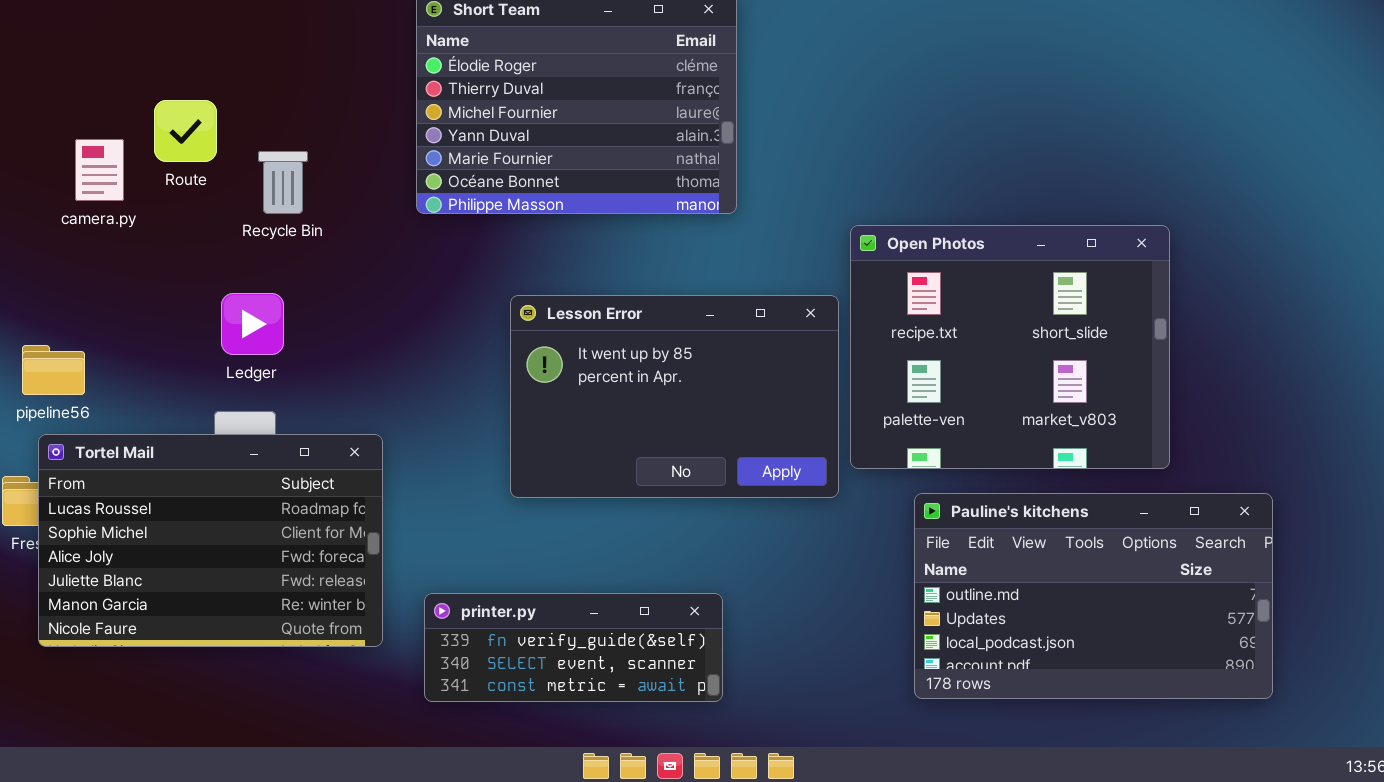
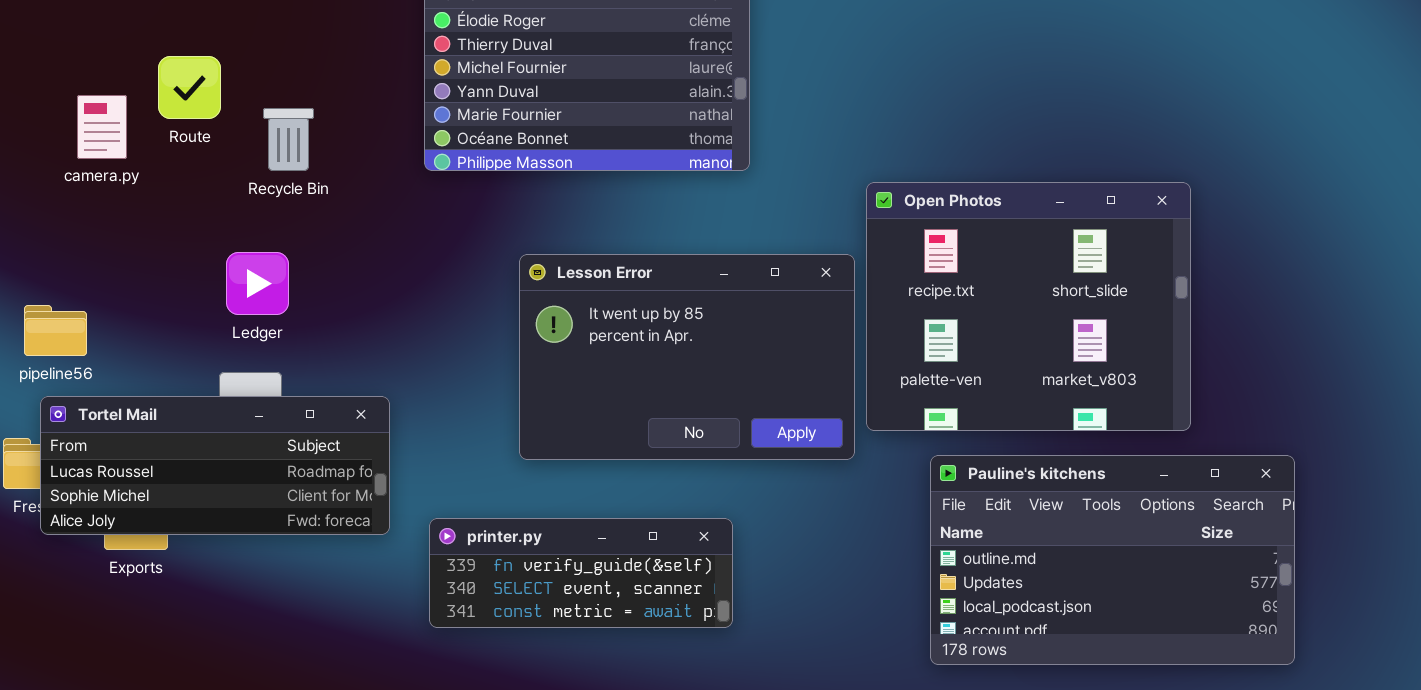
Tortel Mail: [38,434,383,647] -> [40,396,390,535], resized
printer.py: [424,593,723,702] -> [429,518,733,628], moved

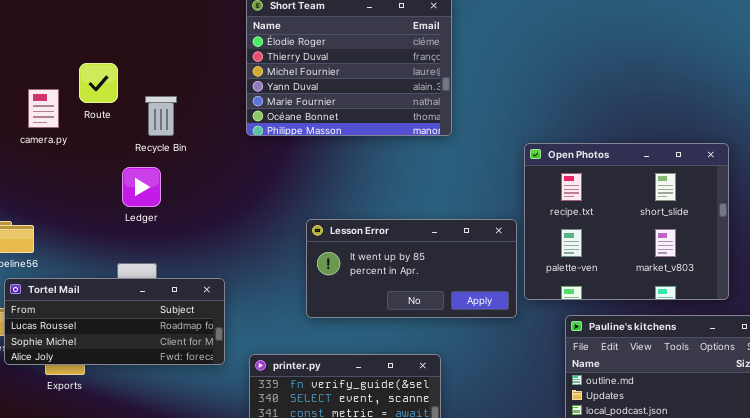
Ledger: [226,252,289,315] -> [122,167,161,207], moved
Lesson Error: [519,254,855,460] -> [306,219,517,318], resized

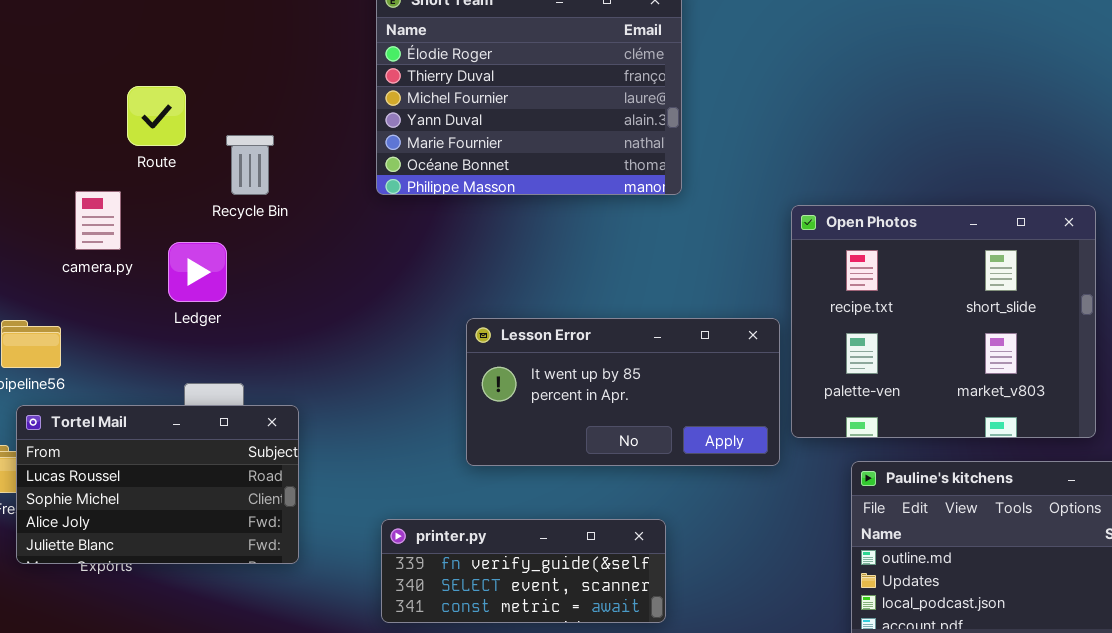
camera.py: [28,89,59,128] -> [75,191,121,250], moved
Ledger: [122,167,161,207] -> [168,242,227,302], moved
Tortel Mail: [4,278,225,365] -> [16,405,299,564], resized

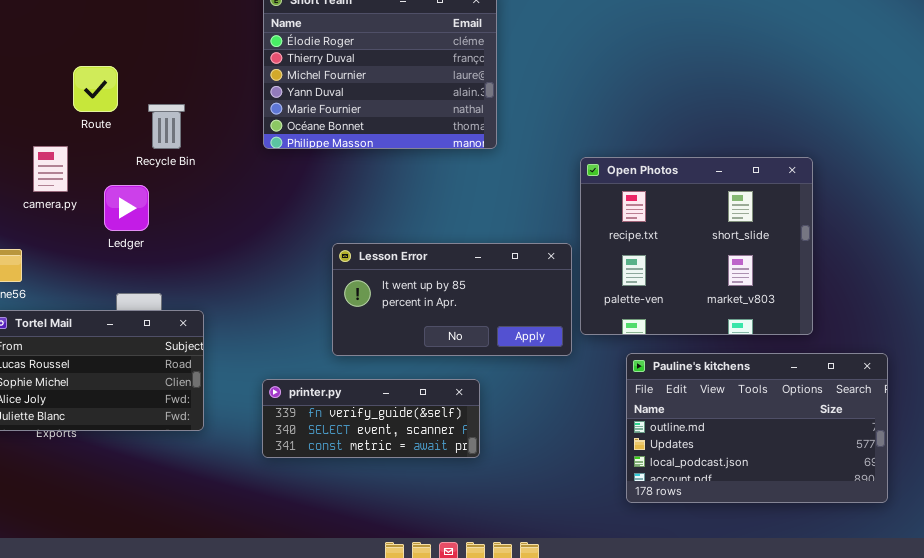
printer.py: [381,519,666,623] -> [262,379,480,458], moved

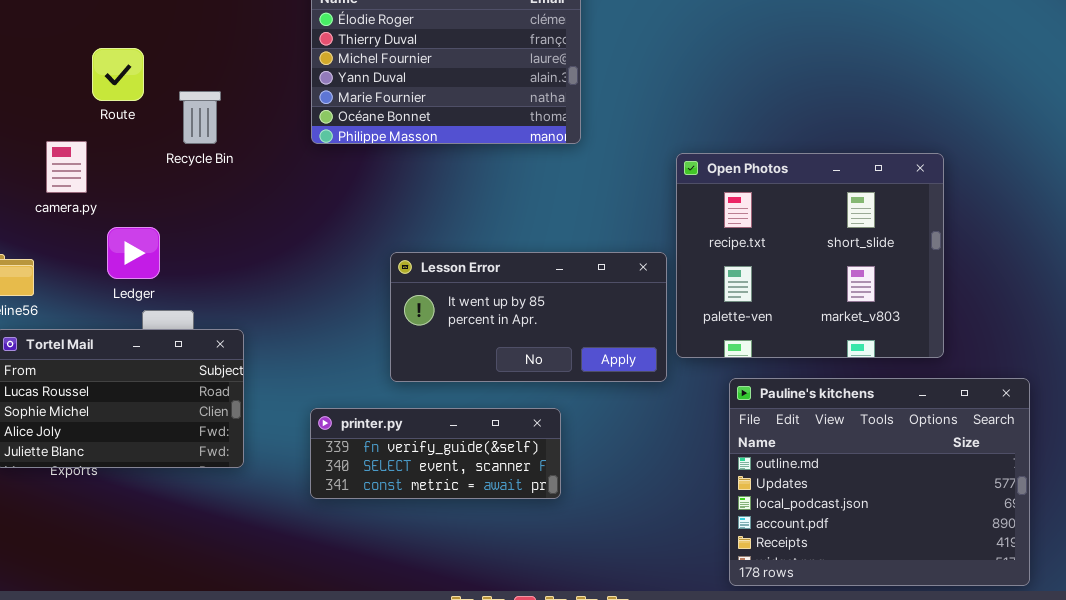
Ledger: [104,185,149,231] -> [107,227,160,279], moved
Pauline's kitchens: [626,353,888,503] -> [729,378,1030,586], resized

